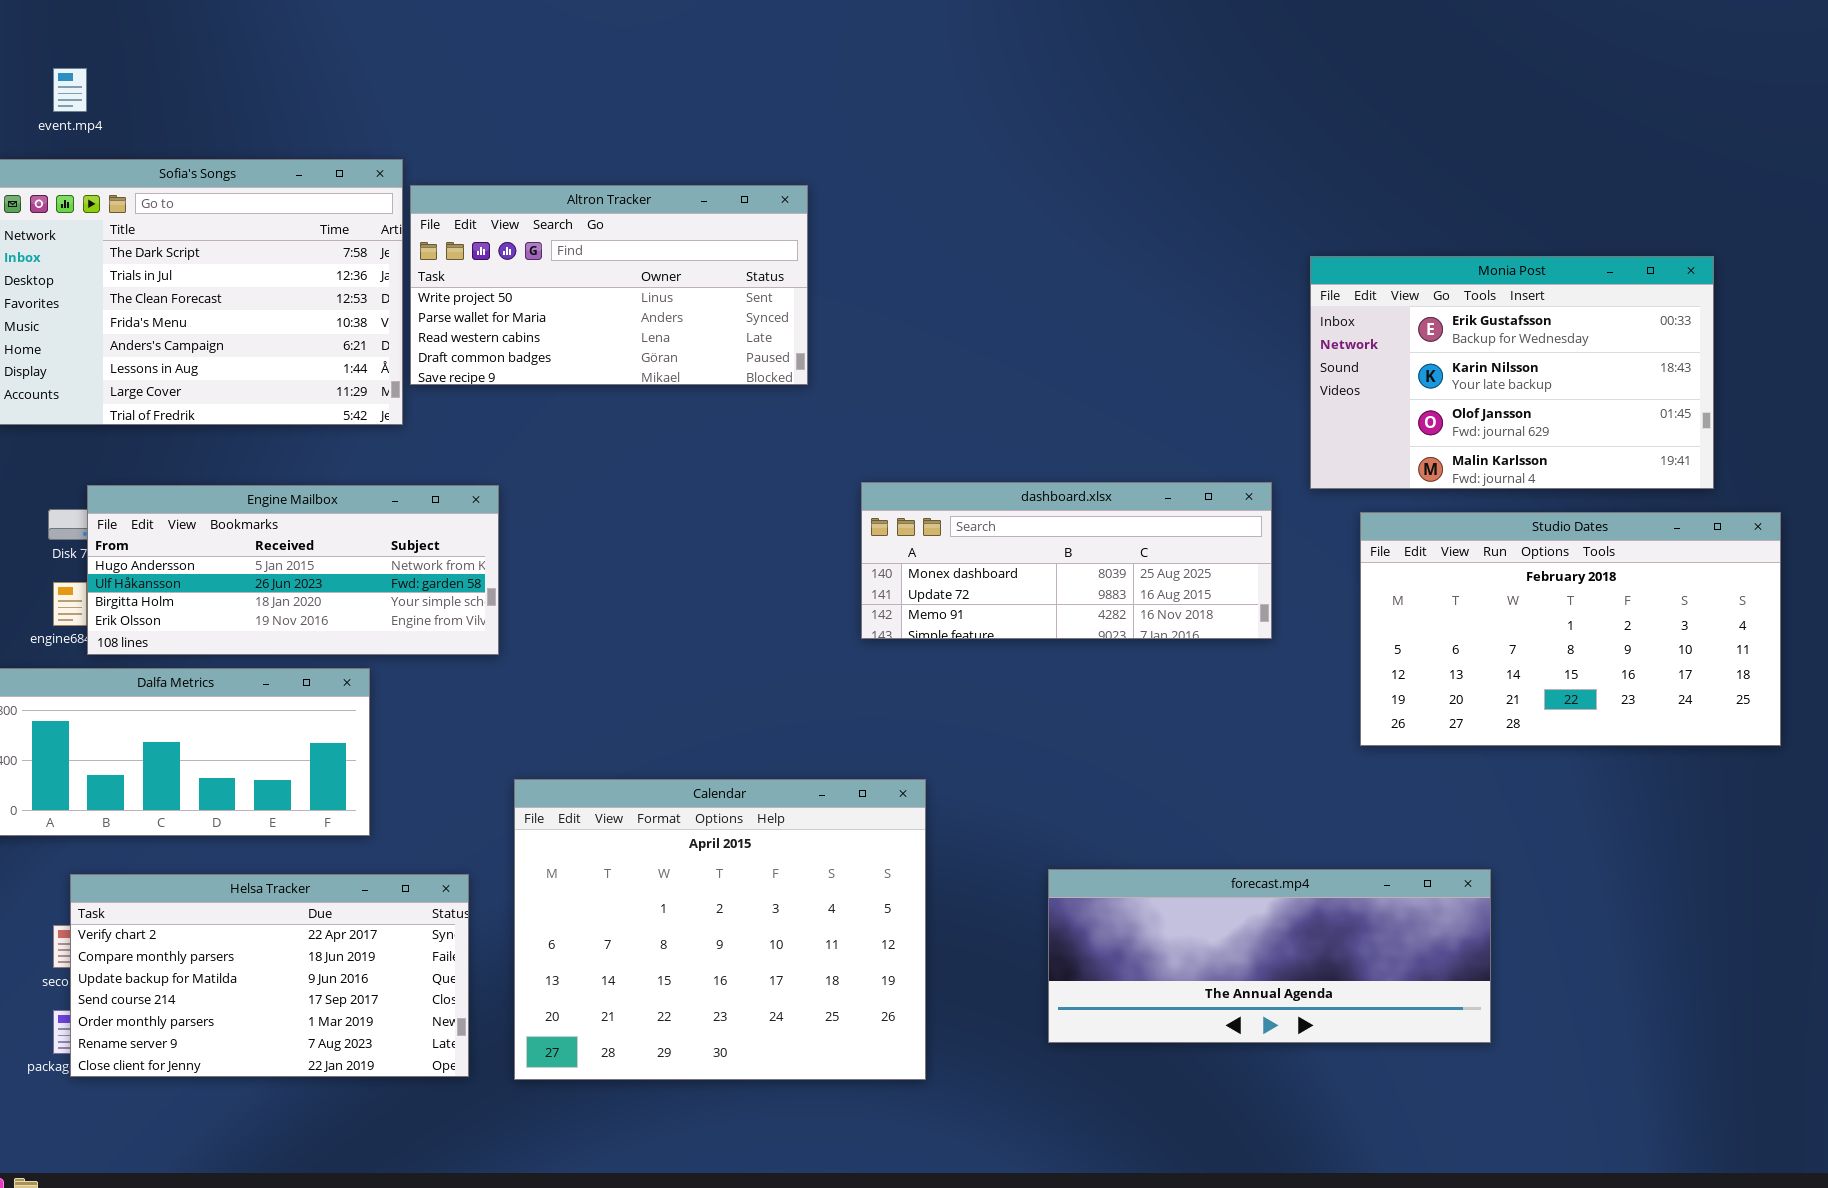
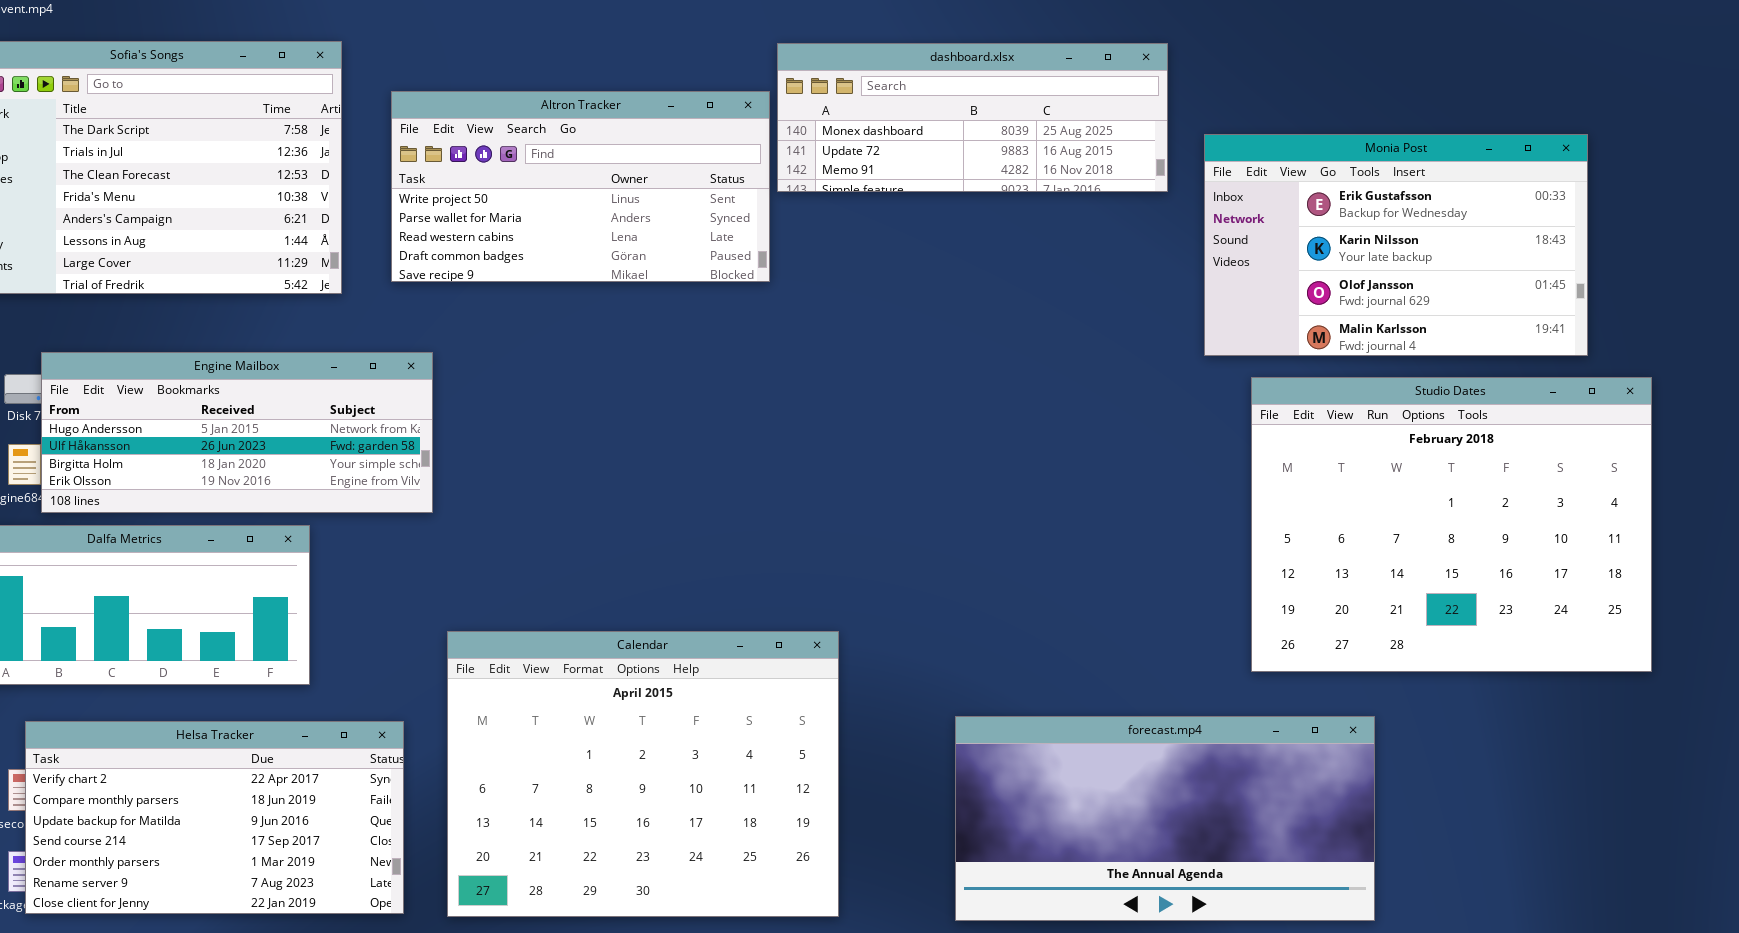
Altron Tracker: [410,185,808,385] -> [391,91,770,282], moved
dashboard.xlsx: [861,482,1272,639] -> [777,43,1168,192], moved
Studio Dates: [1360,512,1781,746] -> [1251,377,1652,672], resized
forecast.mp4: [1048,869,1491,1043] -> [955,716,1375,921], resized

